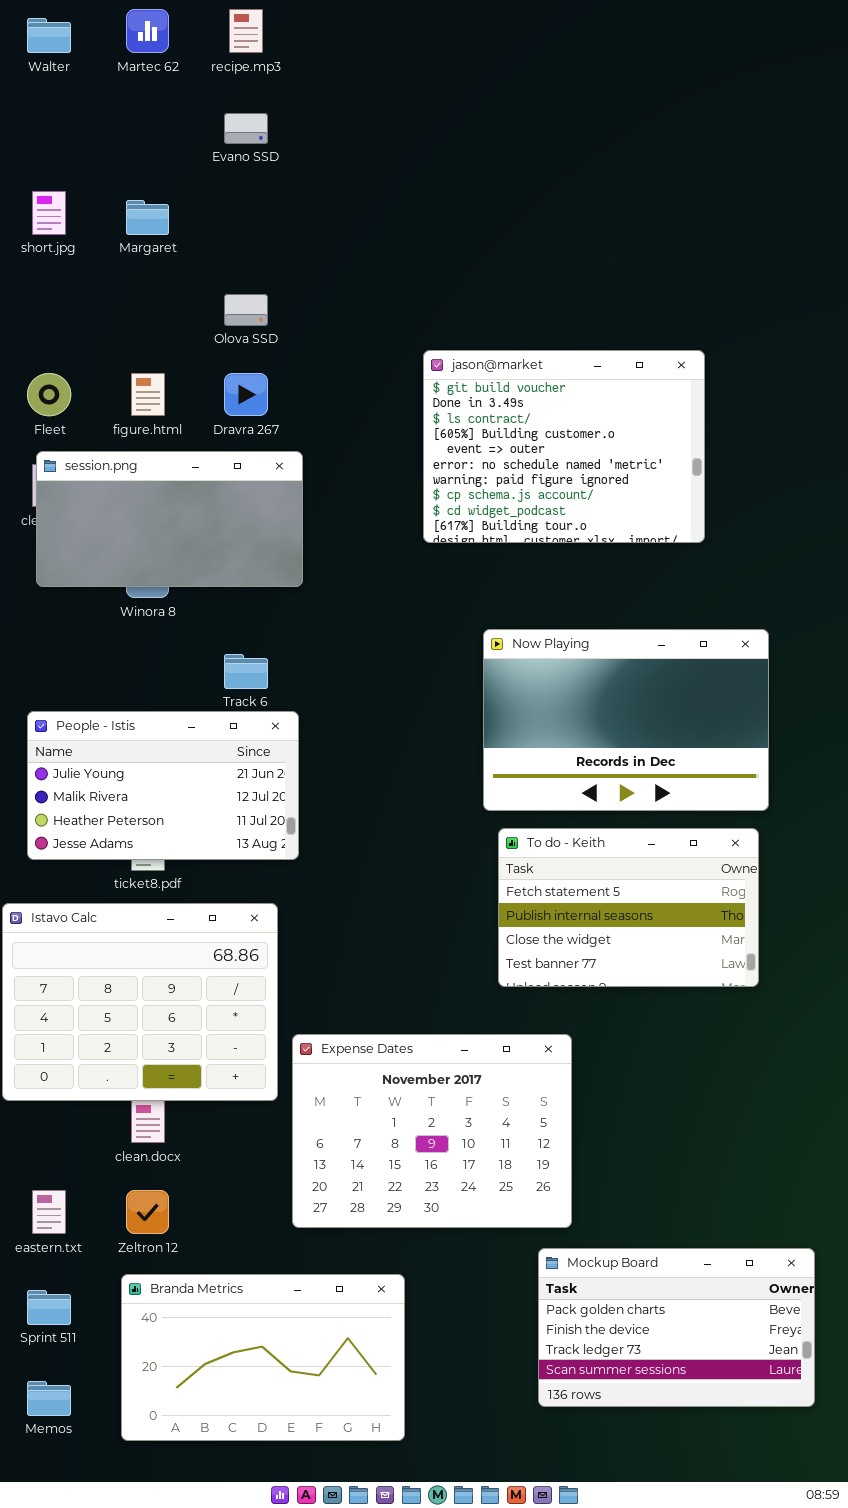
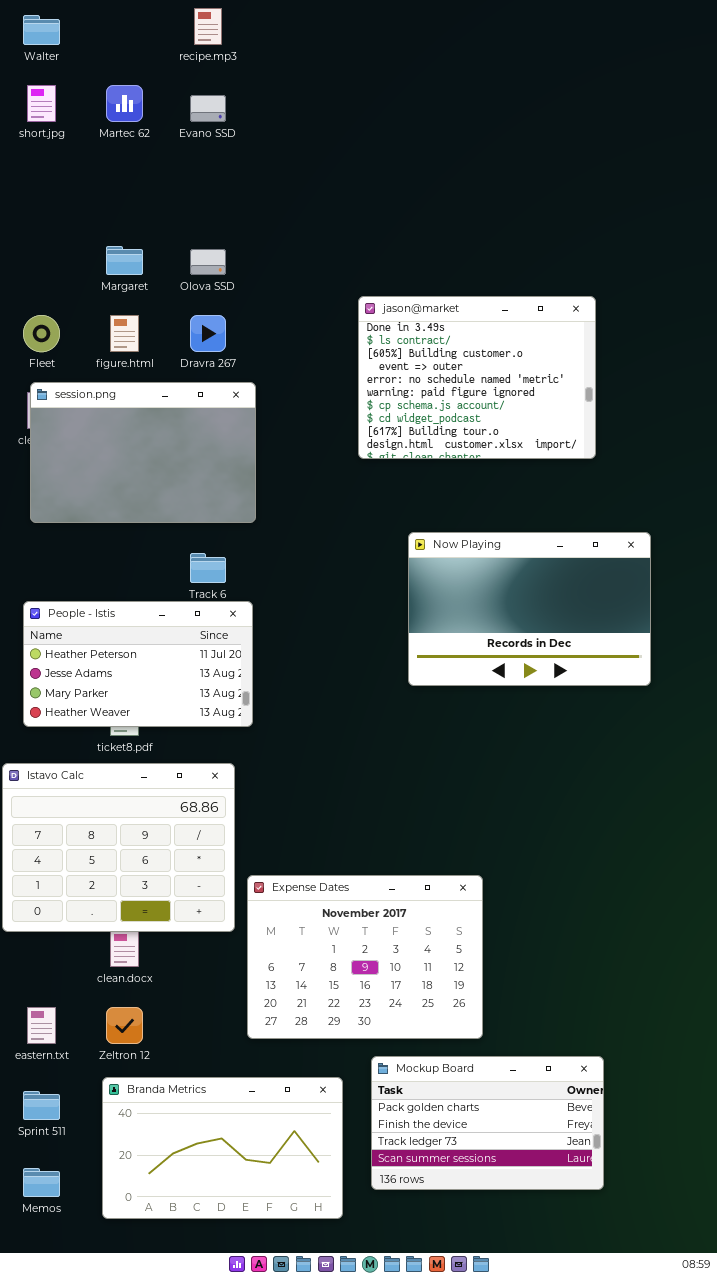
Martec 62: [126,9,169,53] -> [106,85,143,122], moved
short.jpg: [32,191,66,235] -> [27,85,56,122], moved
Margaret: [126,200,169,235] -> [106,246,143,275], moved
jason@market: [423,350,705,543] -> [358,296,596,459], scrolled down 1 row
session.png: [36,451,303,587] -> [30,382,256,523], resized
People - Istis: [27,711,299,860] -> [23,601,253,727], scrolled down 2 rows
To do - Keith: [498,828,759,987] -> none, closed
Mockup Board: [538,1248,815,1407] -> [371,1056,604,1190], moved

